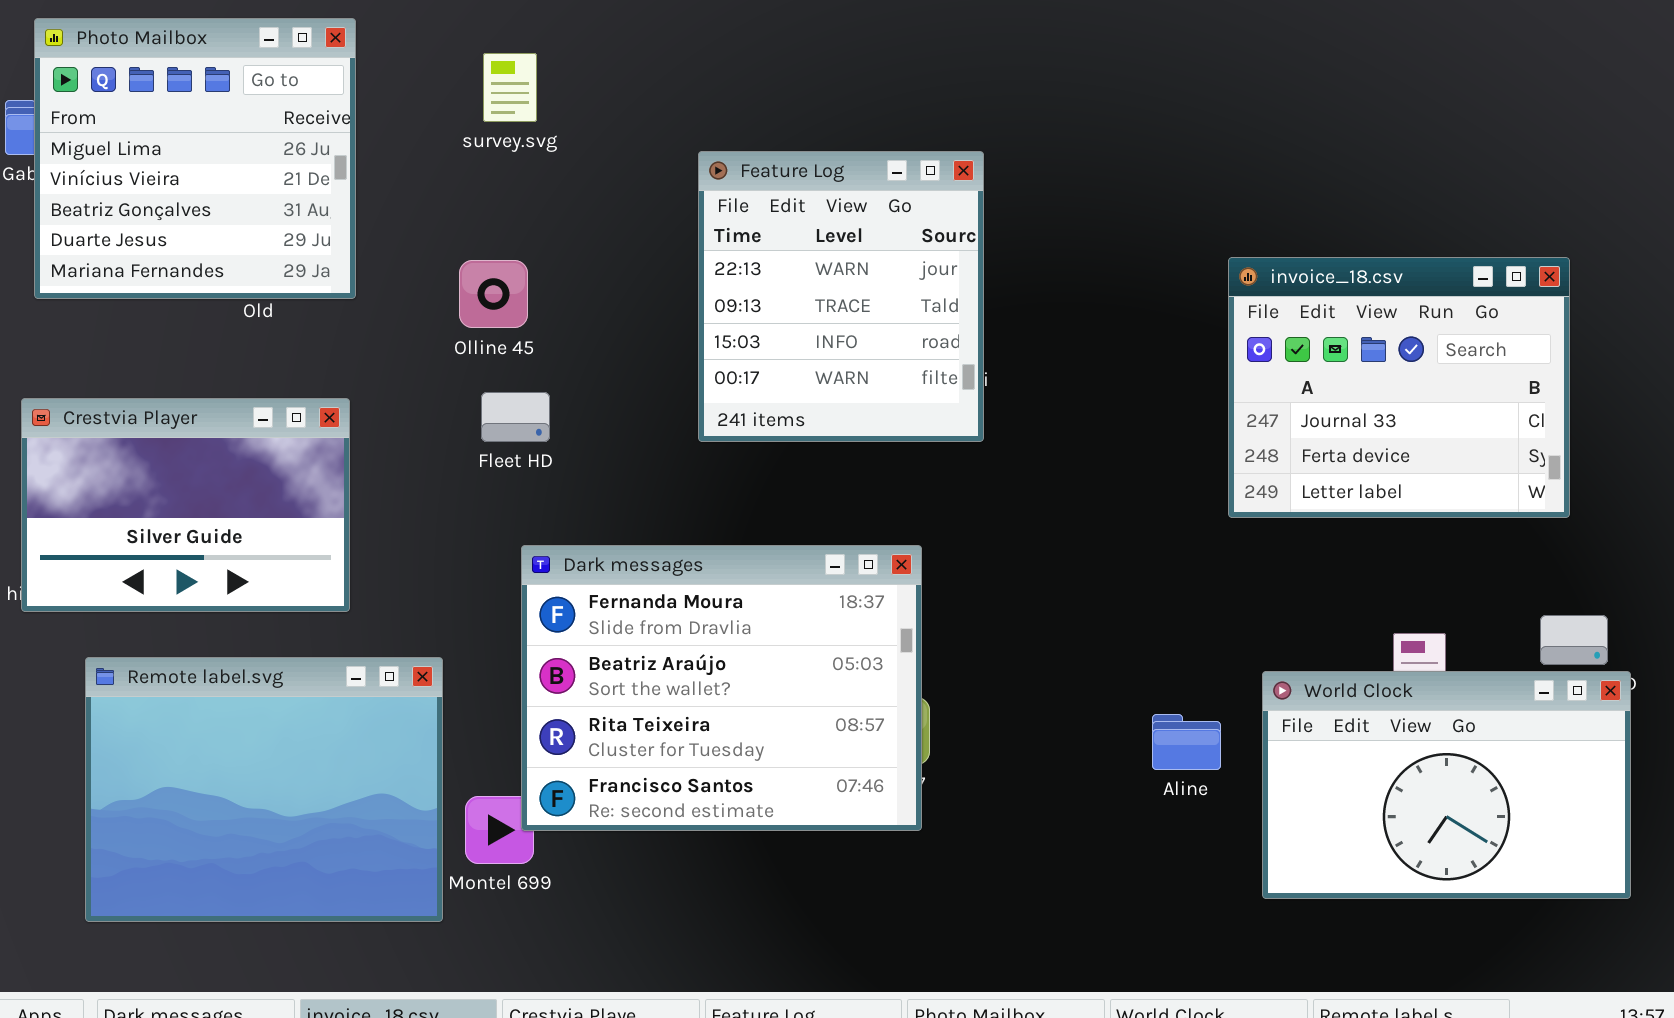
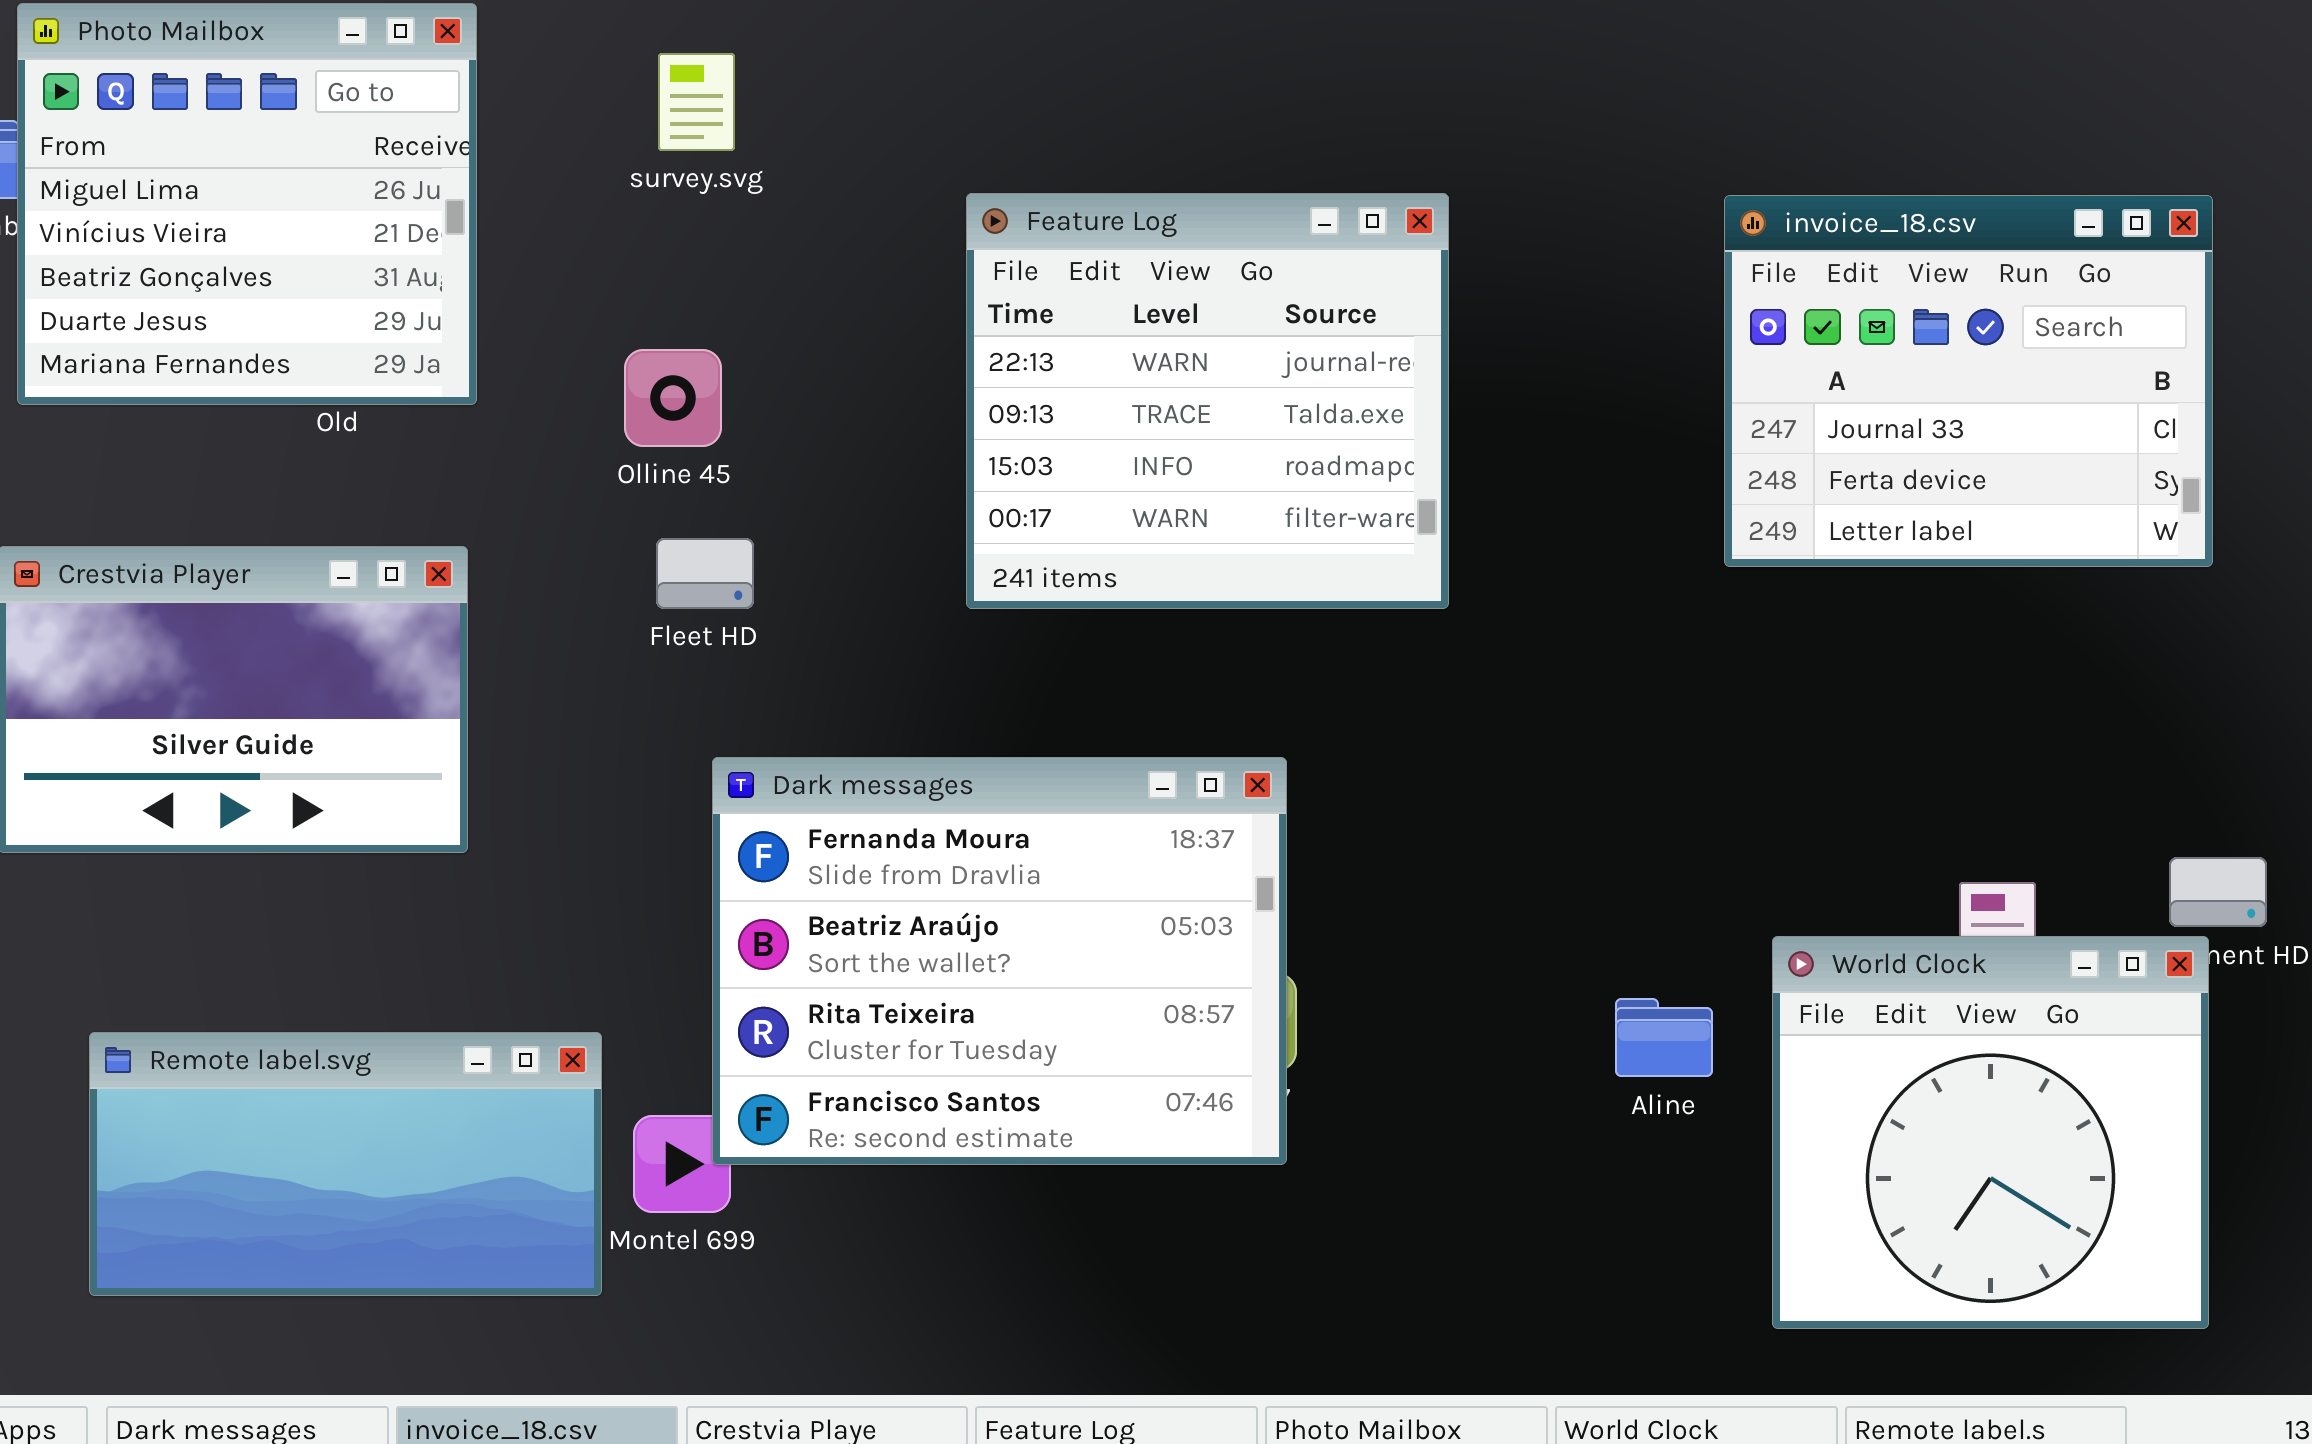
Feature Log: [698,151,984,442] -> [966,193,1449,609], resized
invoice_18.csv: [1228,257,1570,518] -> [1724,195,2213,567], moved
Remote label.svg: [85,657,443,922] -> [89,1032,602,1296], resized
World Clock: [1262,671,1631,899] -> [1772,936,2209,1329], resized

